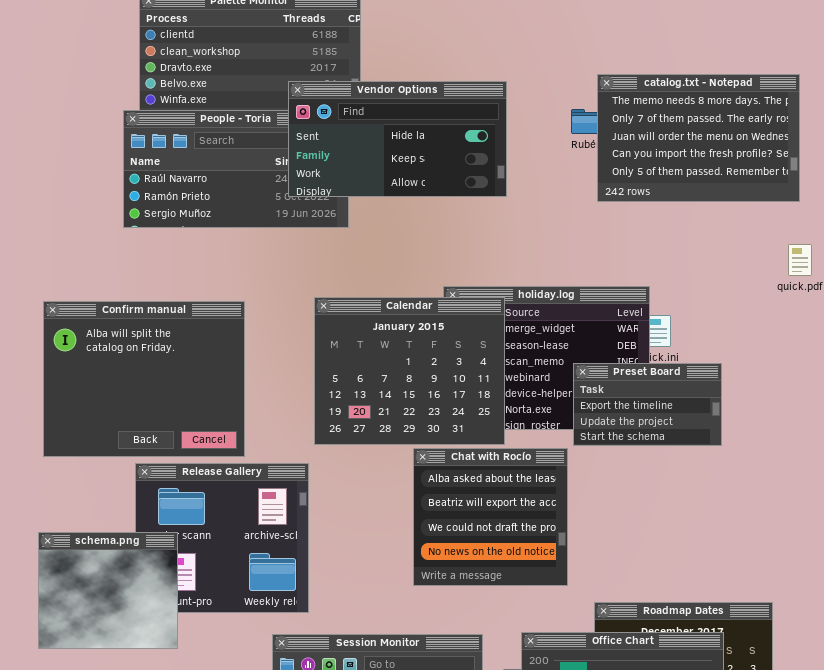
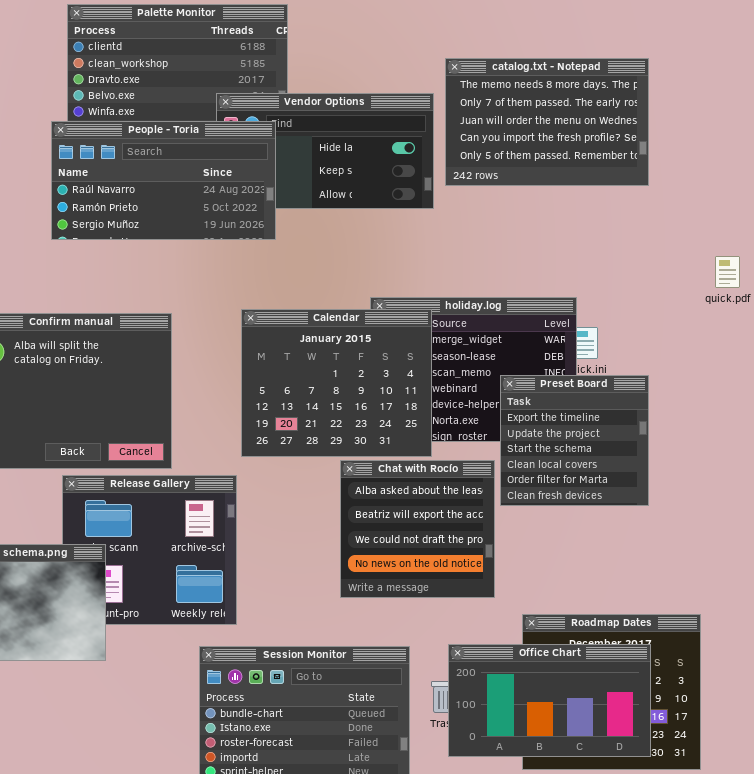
catalog.txt - Notepad: [597,74,800,202] -> [445,58,649,186], moved
People - Toria: [123,110,349,228] -> [51,121,276,240], raised
Preset Board: [573,363,722,446] -> [500,375,649,506], resized

